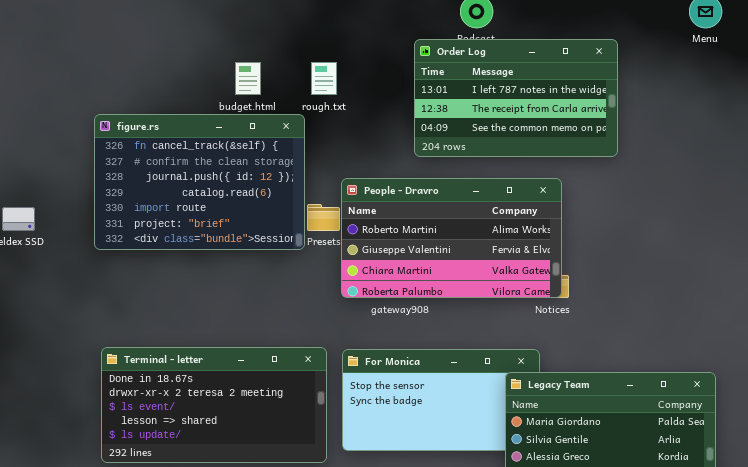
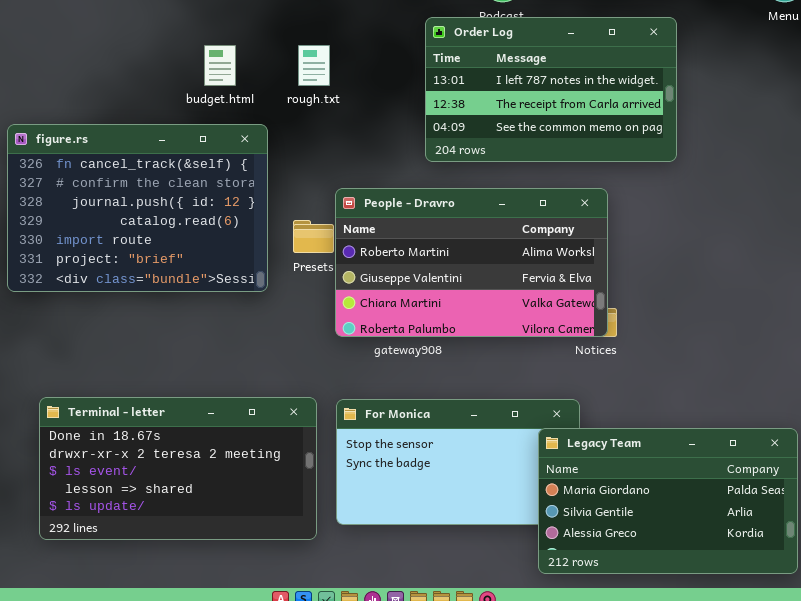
figure.rs: [94,114,305,250] -> [7,124,268,292], moved

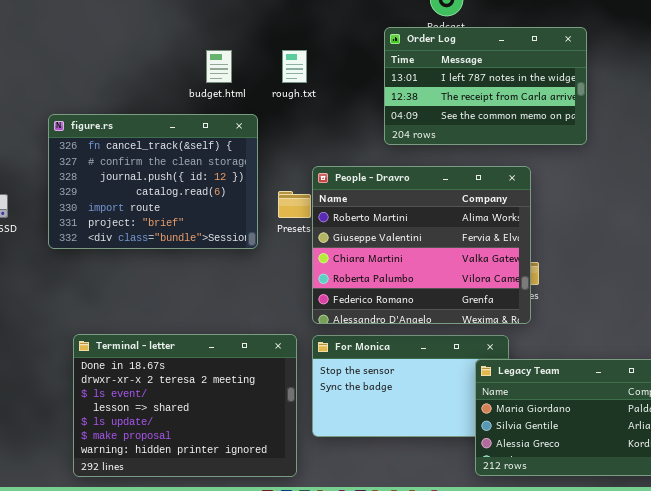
People - Dravro: [335,188,608,337] -> [312,166,531,324], resized
Terminal - letter: [39,397,317,540] -> [73,334,297,477], resized

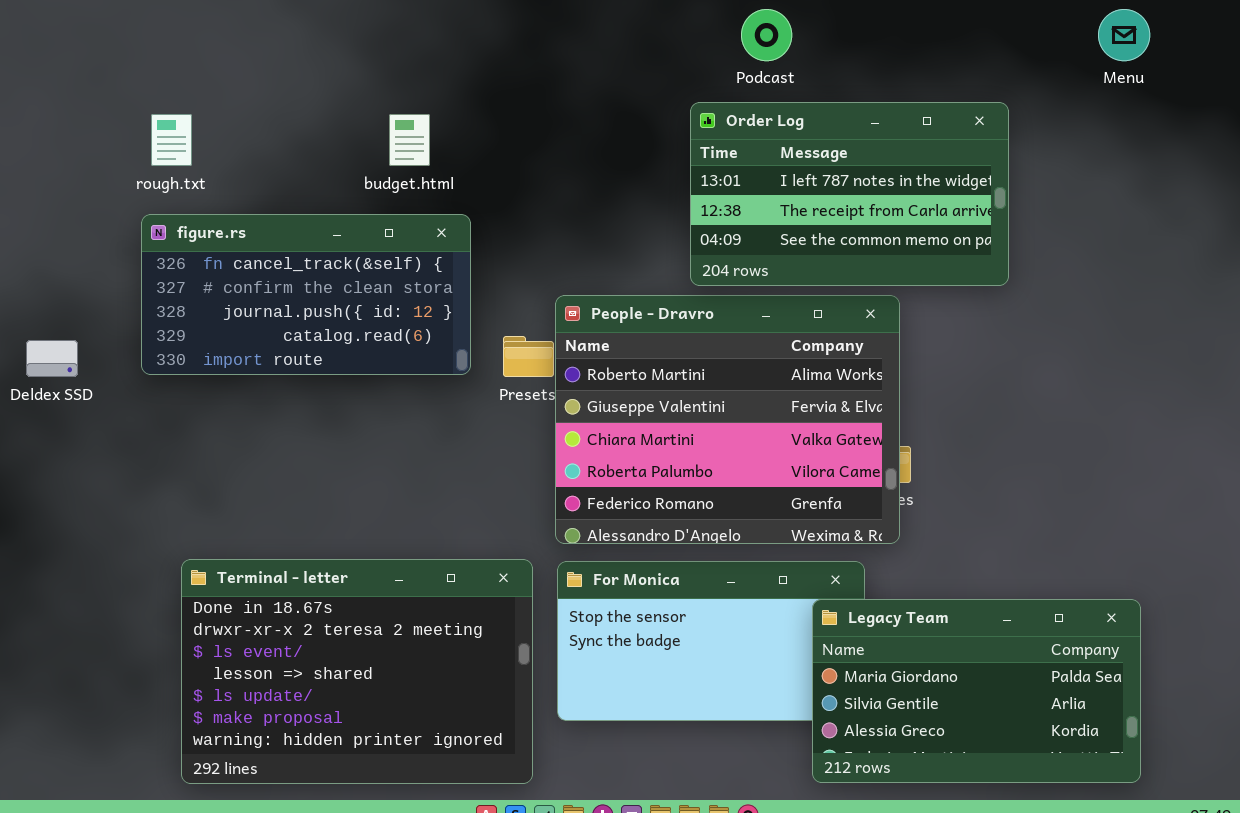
Order Log: [384,27,587,145] -> [690,102,1009,286], moved
rough.txt: [282,50,307,83] -> [151,114,192,166], moved
figure.rs: [48,114,258,249] -> [141,214,471,375], resized

